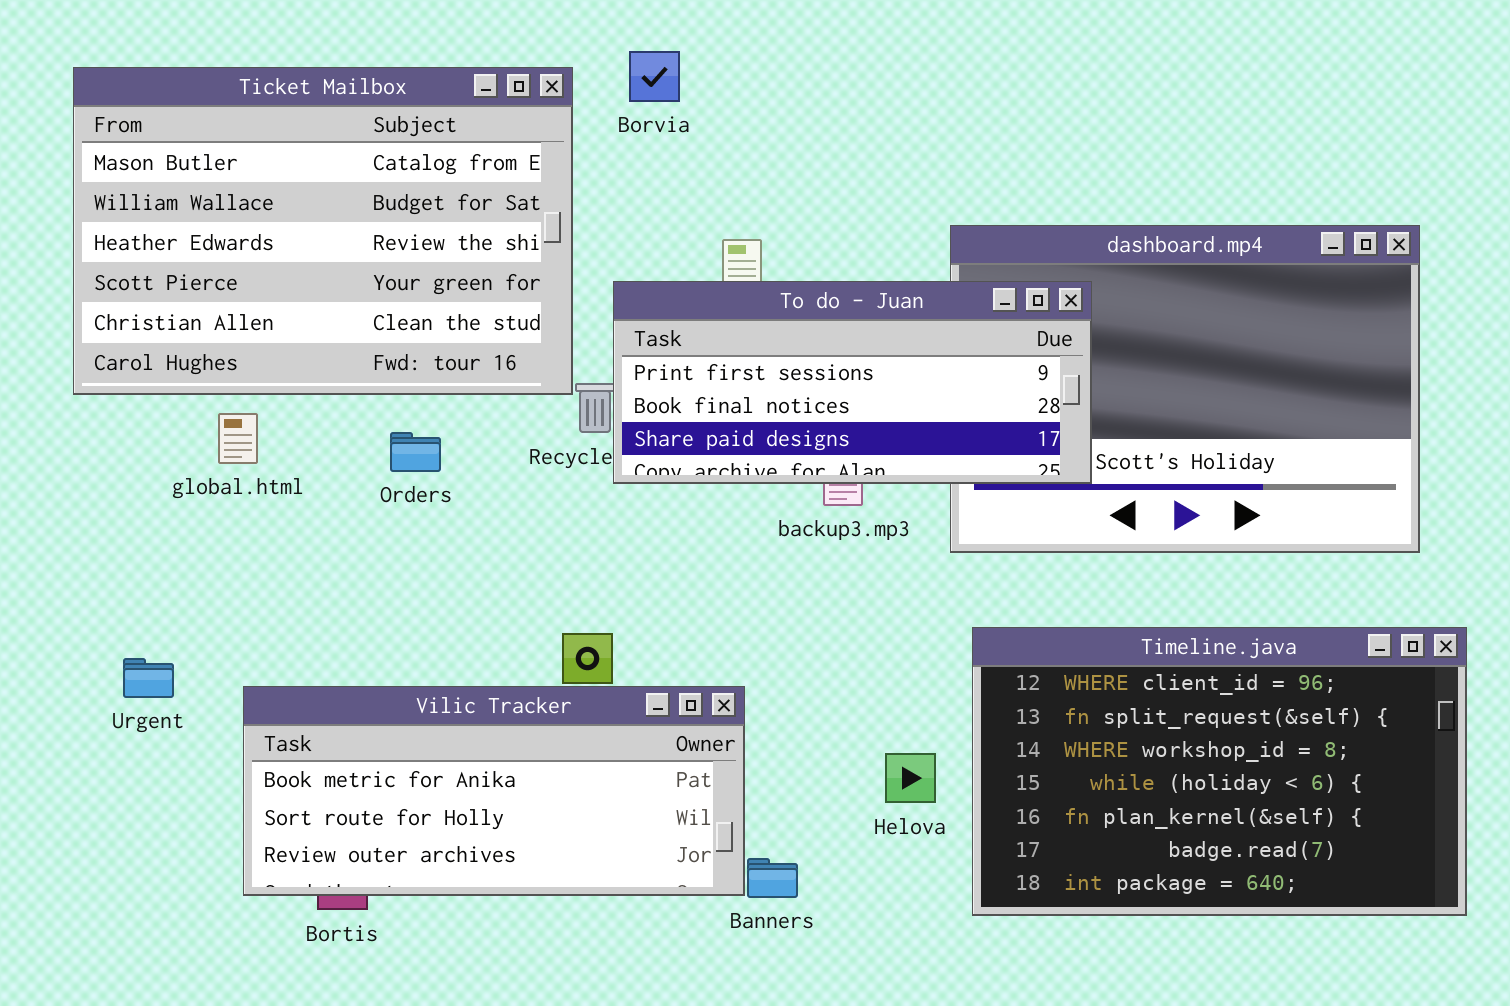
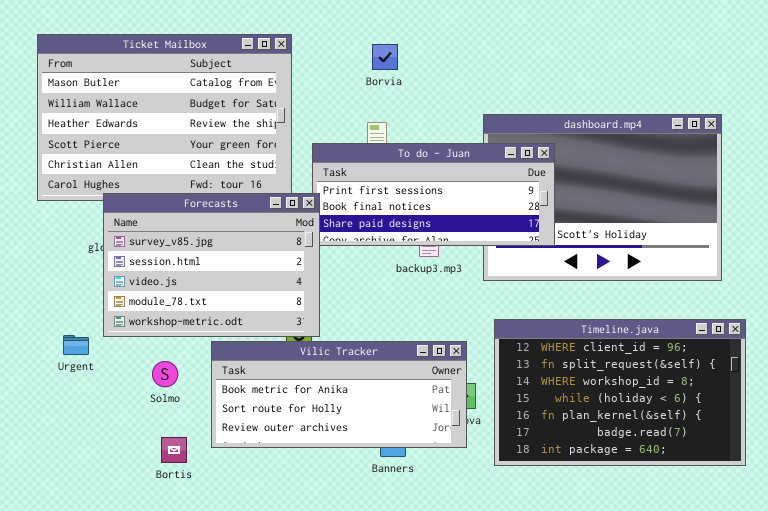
Borvia: [629,51,680,102] -> [372,44,398,70], moved
Forecasts: none -> [103,193,320,337], opened
Vilic Tracker: [243,686,745,896] -> [211,341,467,448], moved

